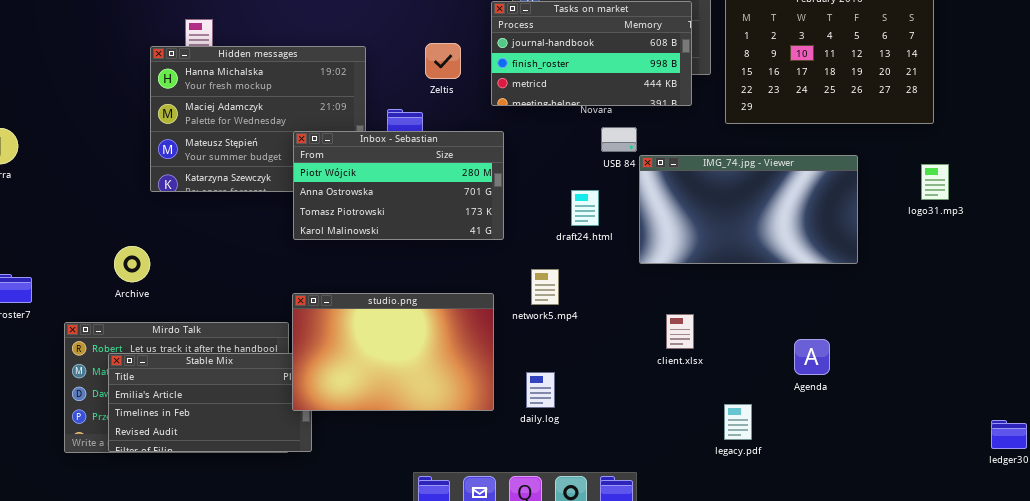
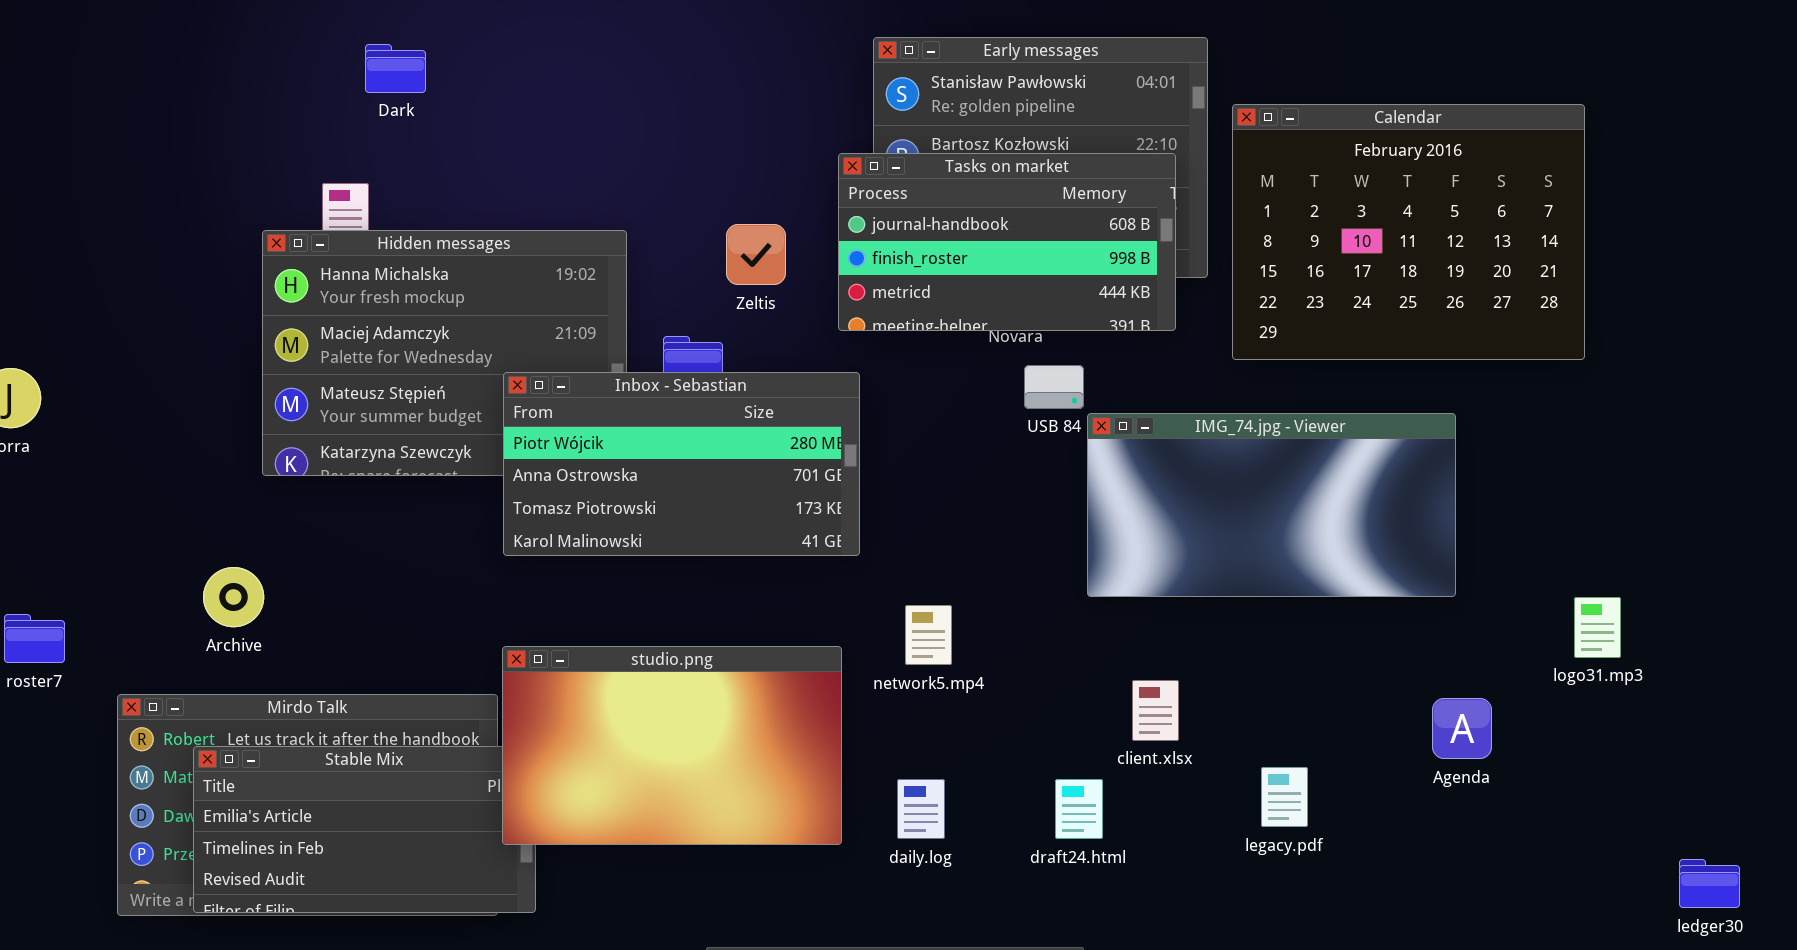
logo31.mp3: [921,164,949,200] -> [1574,597,1621,658], moved
draft24.html: [571,190,599,226] -> [1055,779,1103,839], moved
Agenda: [794,339,830,375] -> [1432,698,1492,759], moved
legacy.pdf: [724,404,752,440] -> [1261,767,1308,827], moved

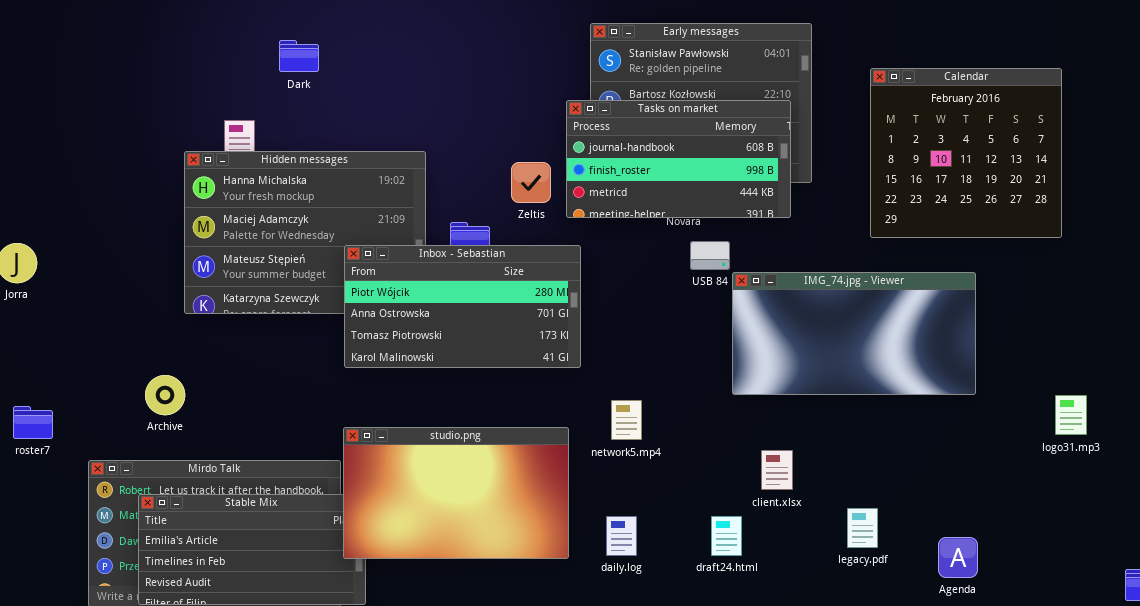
Dark: [365,44,426,93] -> [279,40,319,72], moved
Calendar: [1232,104,1585,360] -> [870,68,1062,238], resized
Zeltis: [726,224,786,285] -> [511,162,551,203], moved
Agenda: [1432,698,1492,759] -> [938,537,978,578], moved

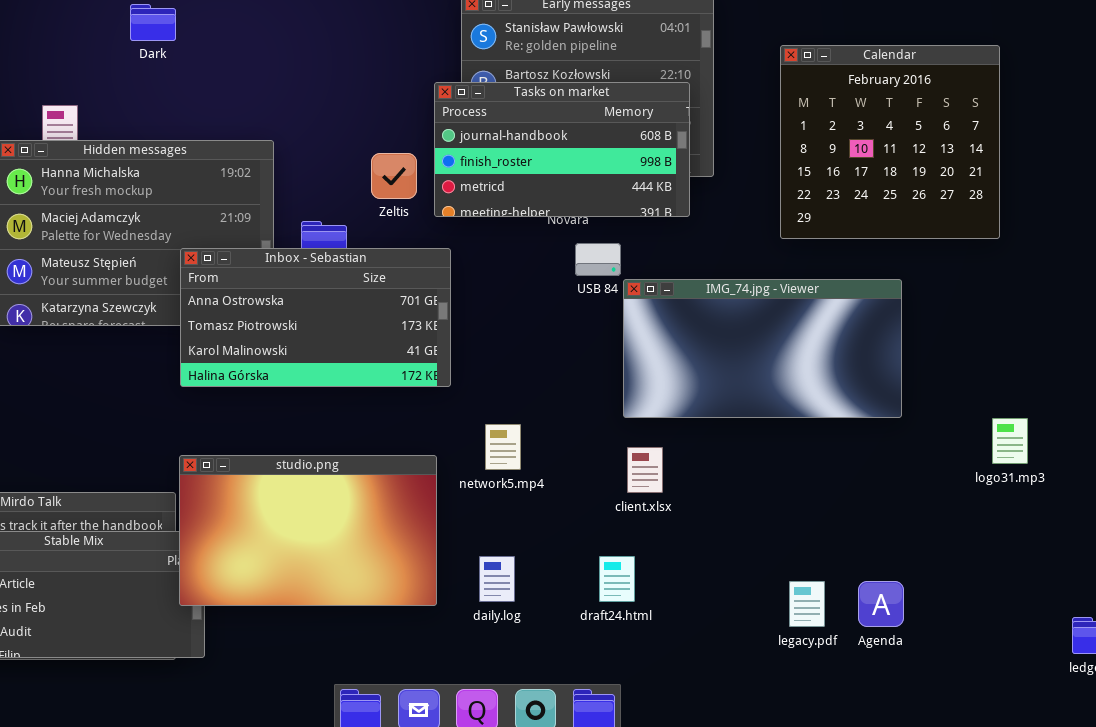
Dark: [279,40,319,72] -> [130,4,176,41], moved
Inbox - Sebastian: [344,245,581,368] -> [180,248,451,387], scrolled down 1 row
client.xlsx: [761,450,793,490] -> [627,447,663,493], moved
legacy.pdf: [847,508,878,548] -> [789,581,825,627], moved

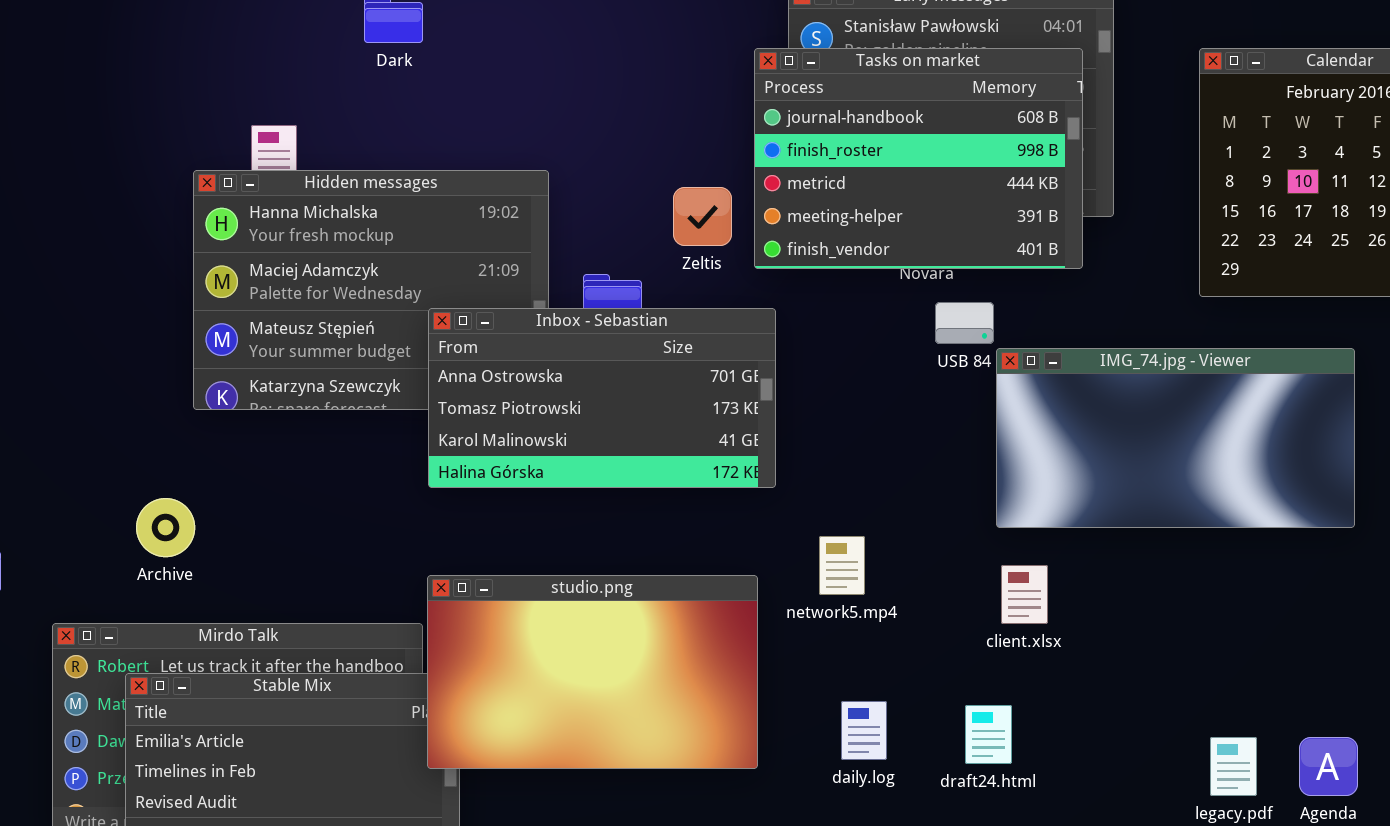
Tasks on market: [434,82,690,217] -> [754,48,1083,269], resized
daily.log: [479,556,515,602] -> [841,701,887,760], moved

